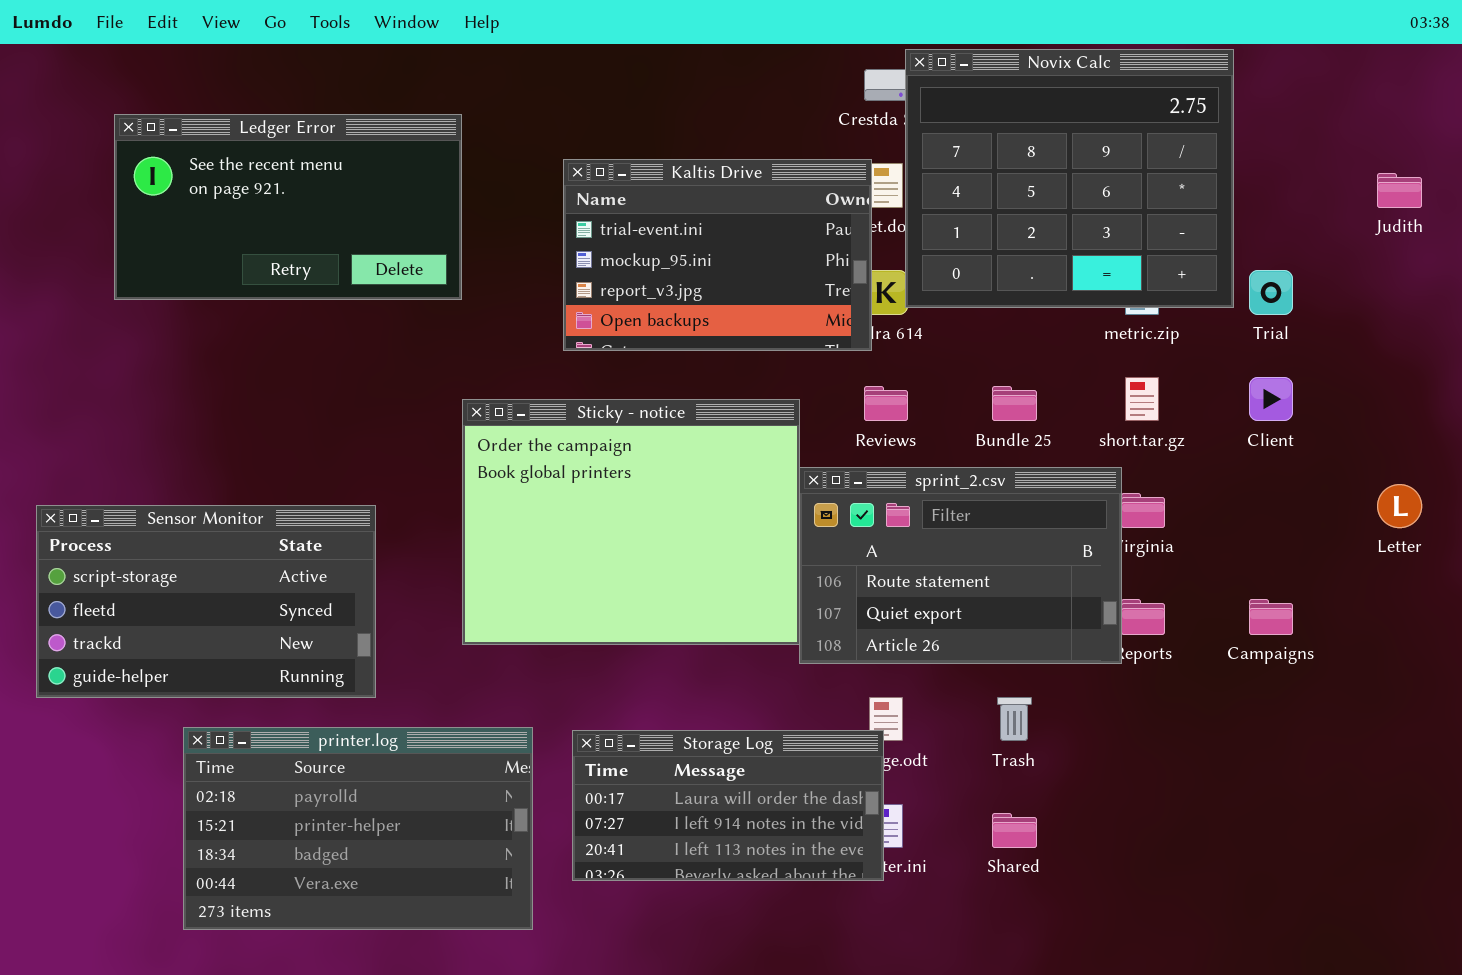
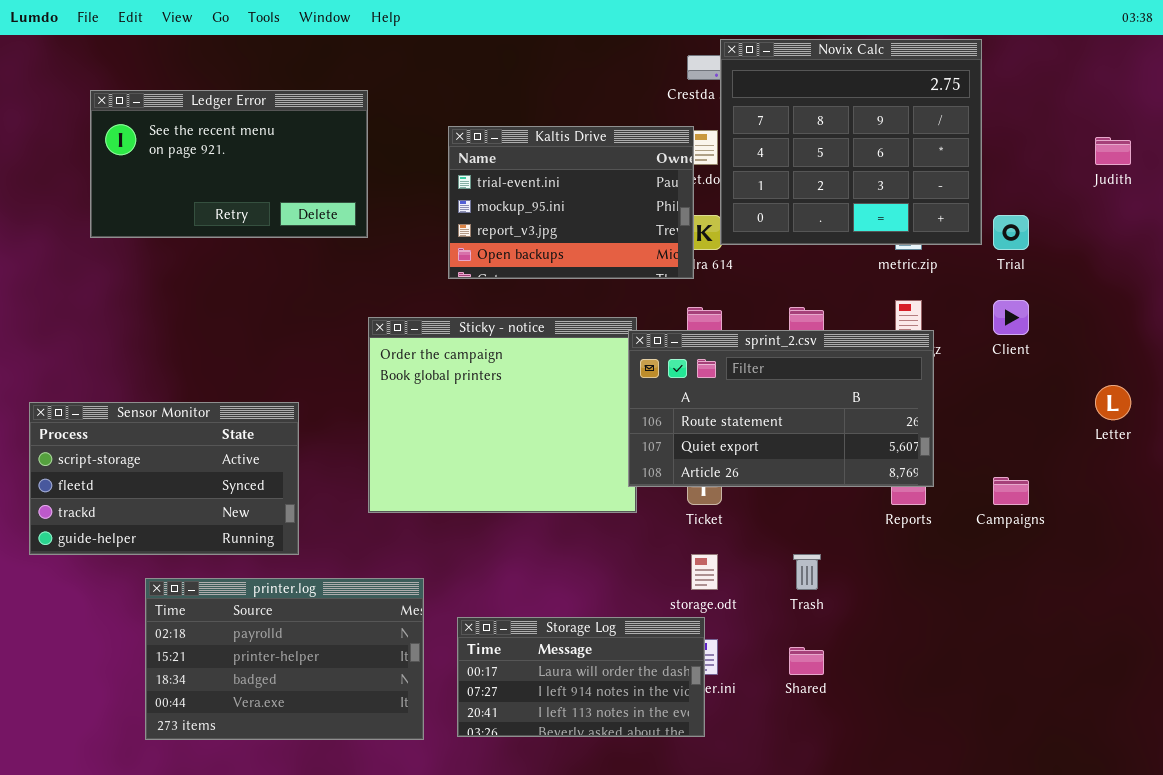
sprint_2.csv: [799,467,1122,664] -> [628,330,934,487], moved, resized
Storage Log: [572,730,884,881] -> [457,617,705,737], moved

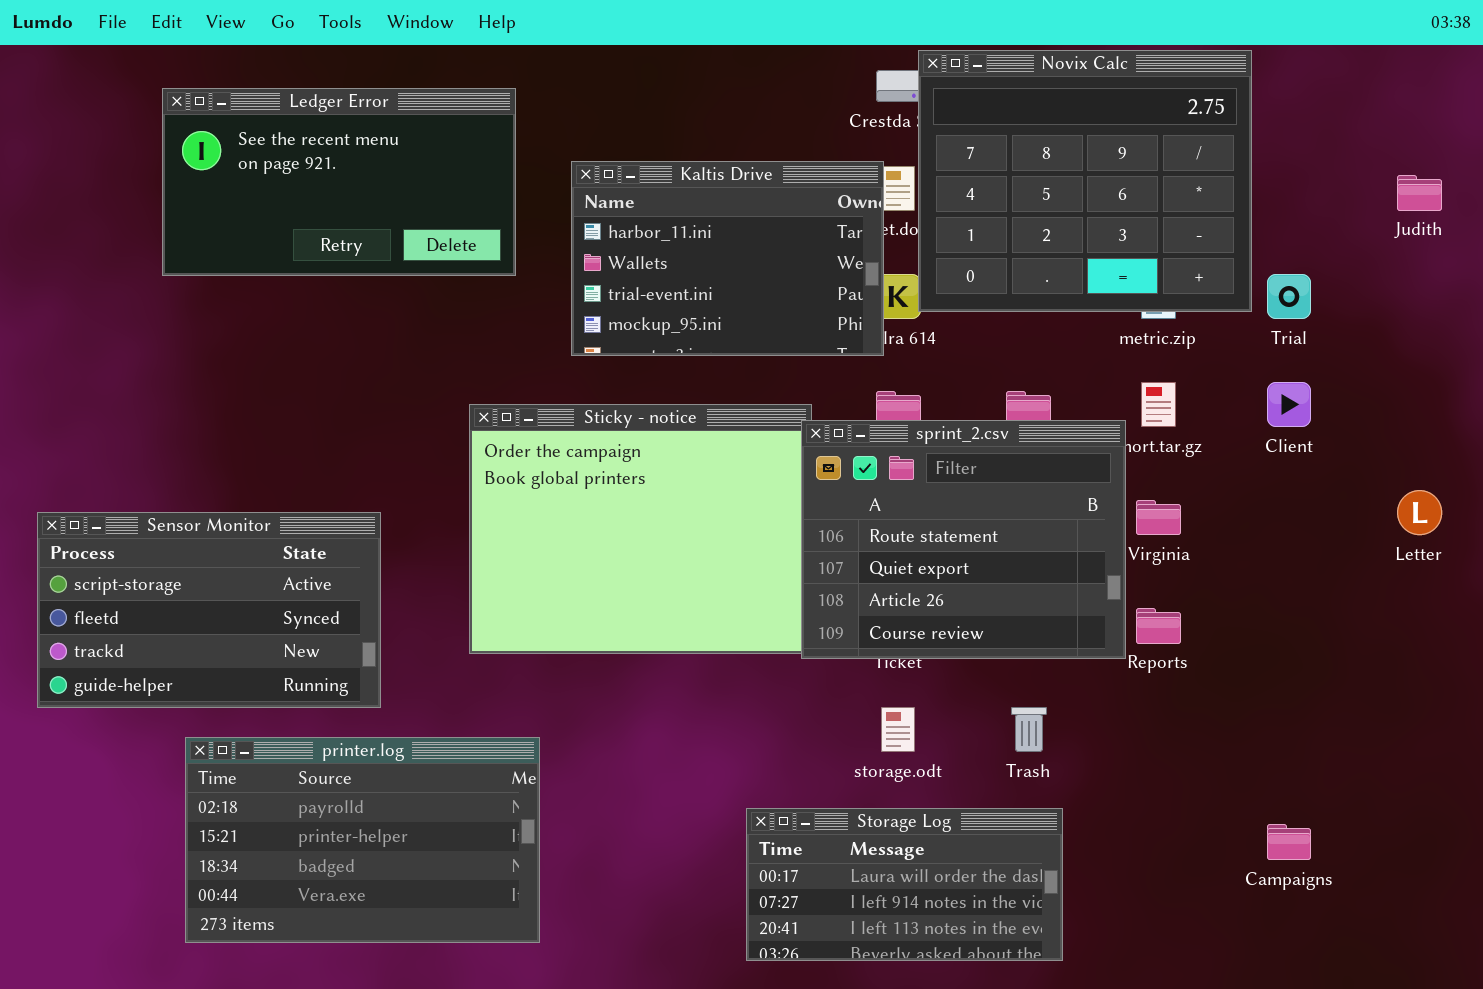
Ledger Error: [90,90,368,238] -> [162,88,516,276], moved
Kaltis Drive: [448,126,694,279] -> [571,161,884,356], scrolled up 2 rows
sprint_2.csv: [628,330,934,487] -> [801,420,1126,659], resized
Campaigns: [993,477,1029,505] -> [1267,824,1311,860], moved
Storage Log: [457,617,705,737] -> [746,808,1063,961], moved

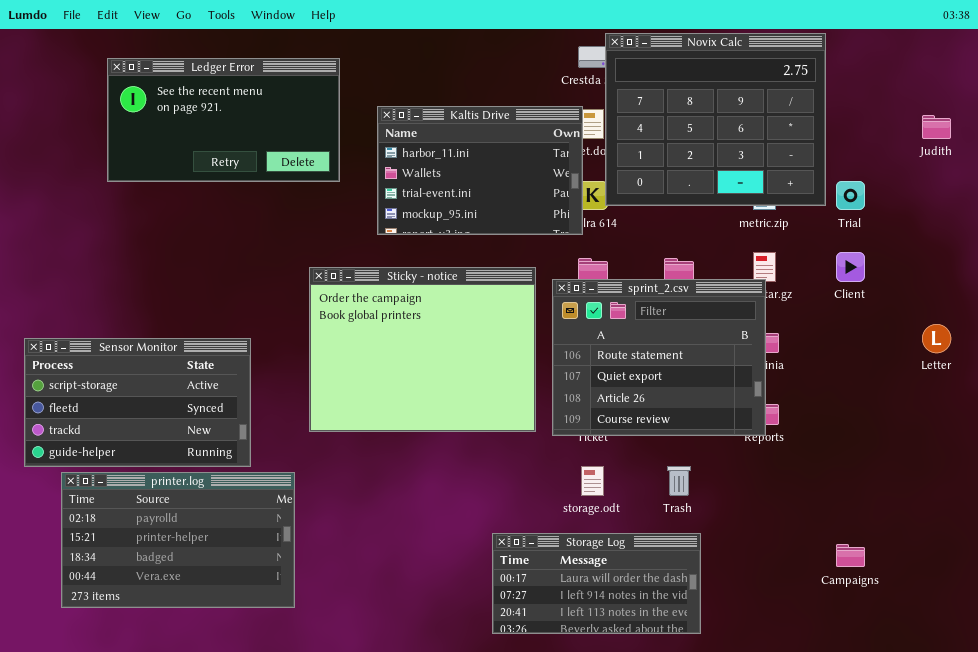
sprint_2.csv: [801,420,1126,659] -> [552,279,766,436], moved
printer.log: [185,737,540,943] -> [61,472,295,608], moved

